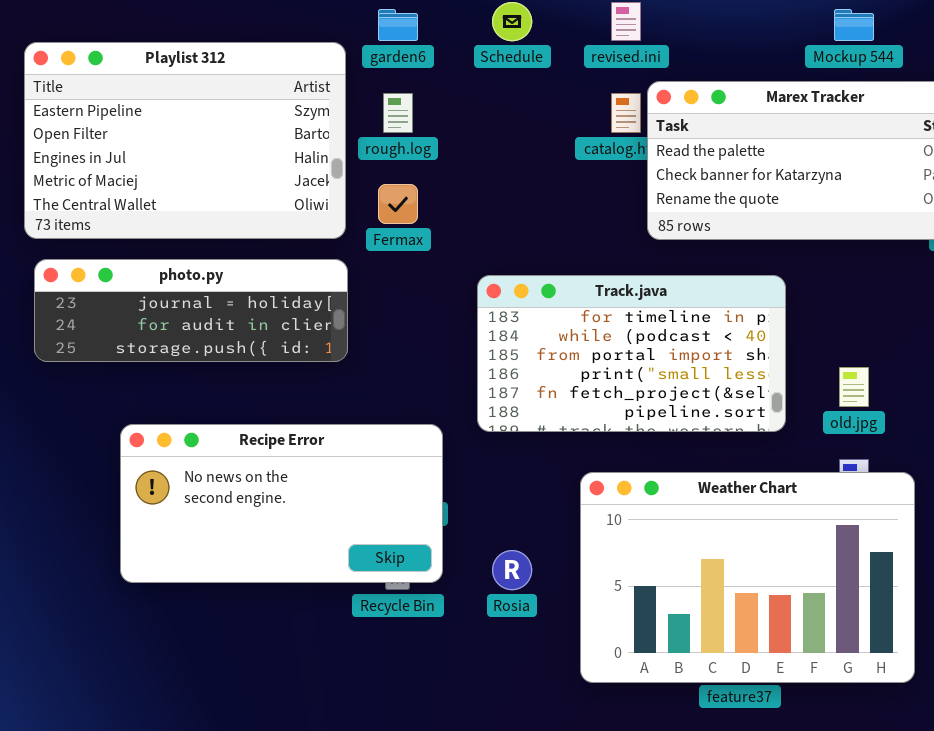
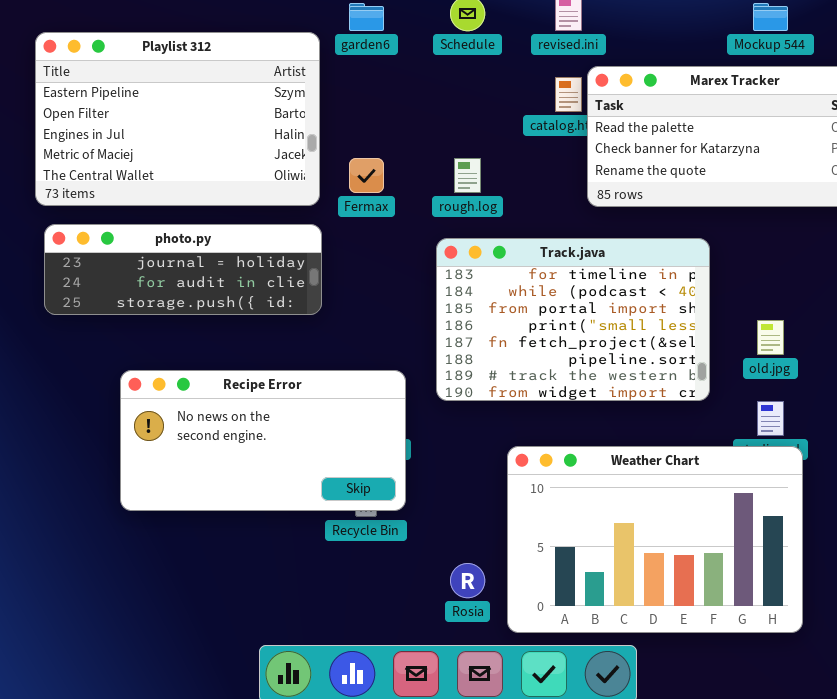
rough.log: [383,93,413,133] -> [454,158,481,193], moved
Track.java: [477,275,786,432] -> [436,238,710,401], resized
Weather Chart: [580,472,915,683] -> [507,446,803,633], moved
Rosia: [492,550,532,590] -> [450,563,485,598], moved

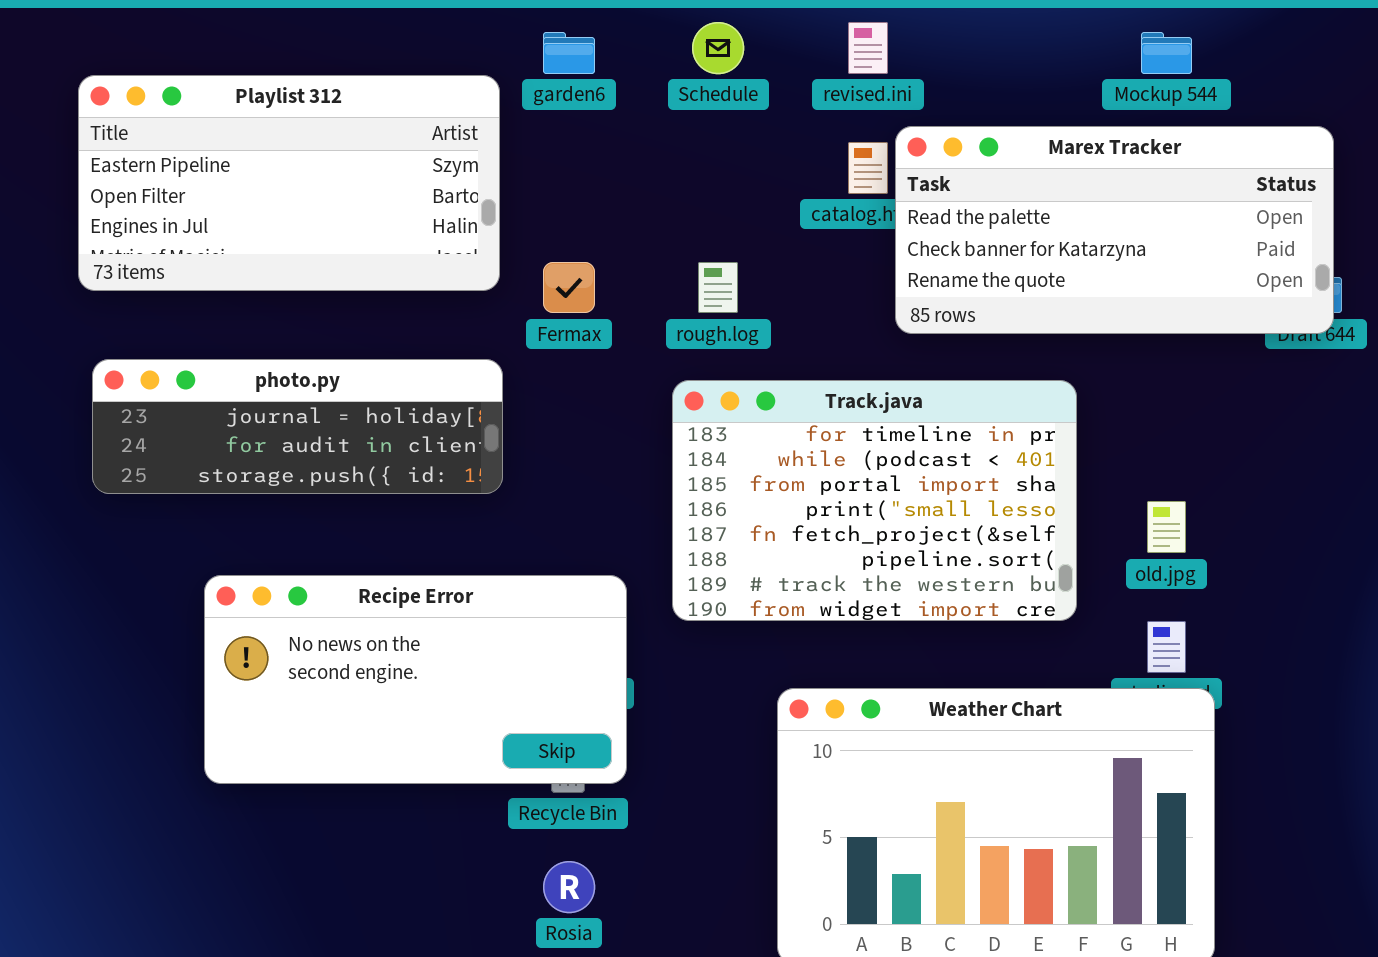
Playlist 312: [35,32,320,206] -> [78,75,500,291], resized
Rosia: [450,563,485,598] -> [543,861,595,913], moved

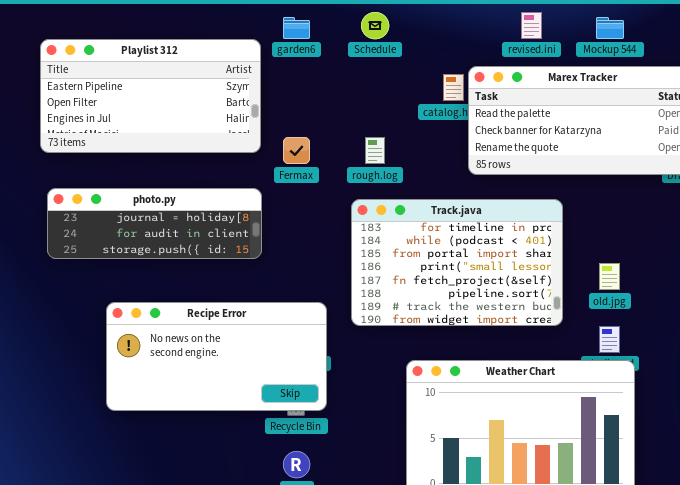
revised.ini: [848,22,888,74] -> [521,12,542,39], moved

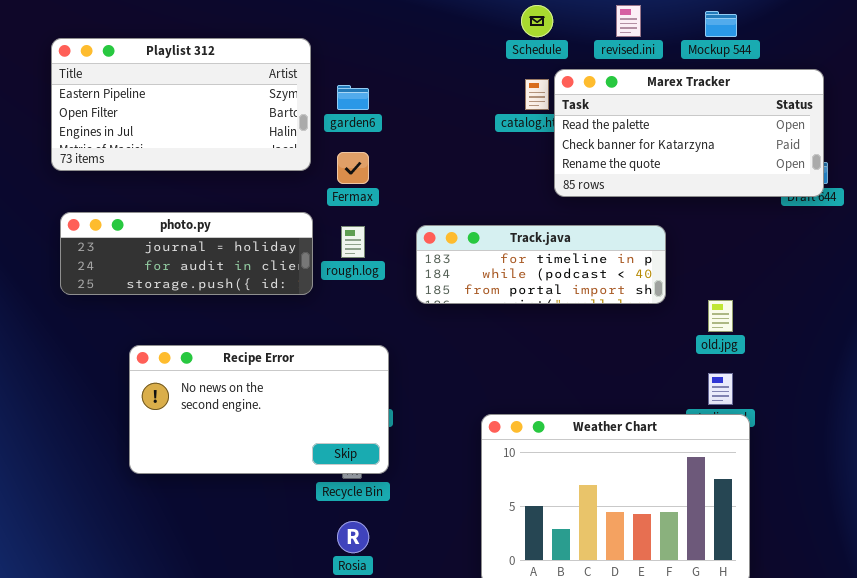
Schedule: [361,12,389,39] -> [521,5,553,37], moved
garden6: [283,17,310,39] -> [337,85,369,110], moved
rough.log: [365,137,385,164] -> [341,226,365,258], moved
Track.java: [351,199,563,326] -> [416,225,666,304], resized

